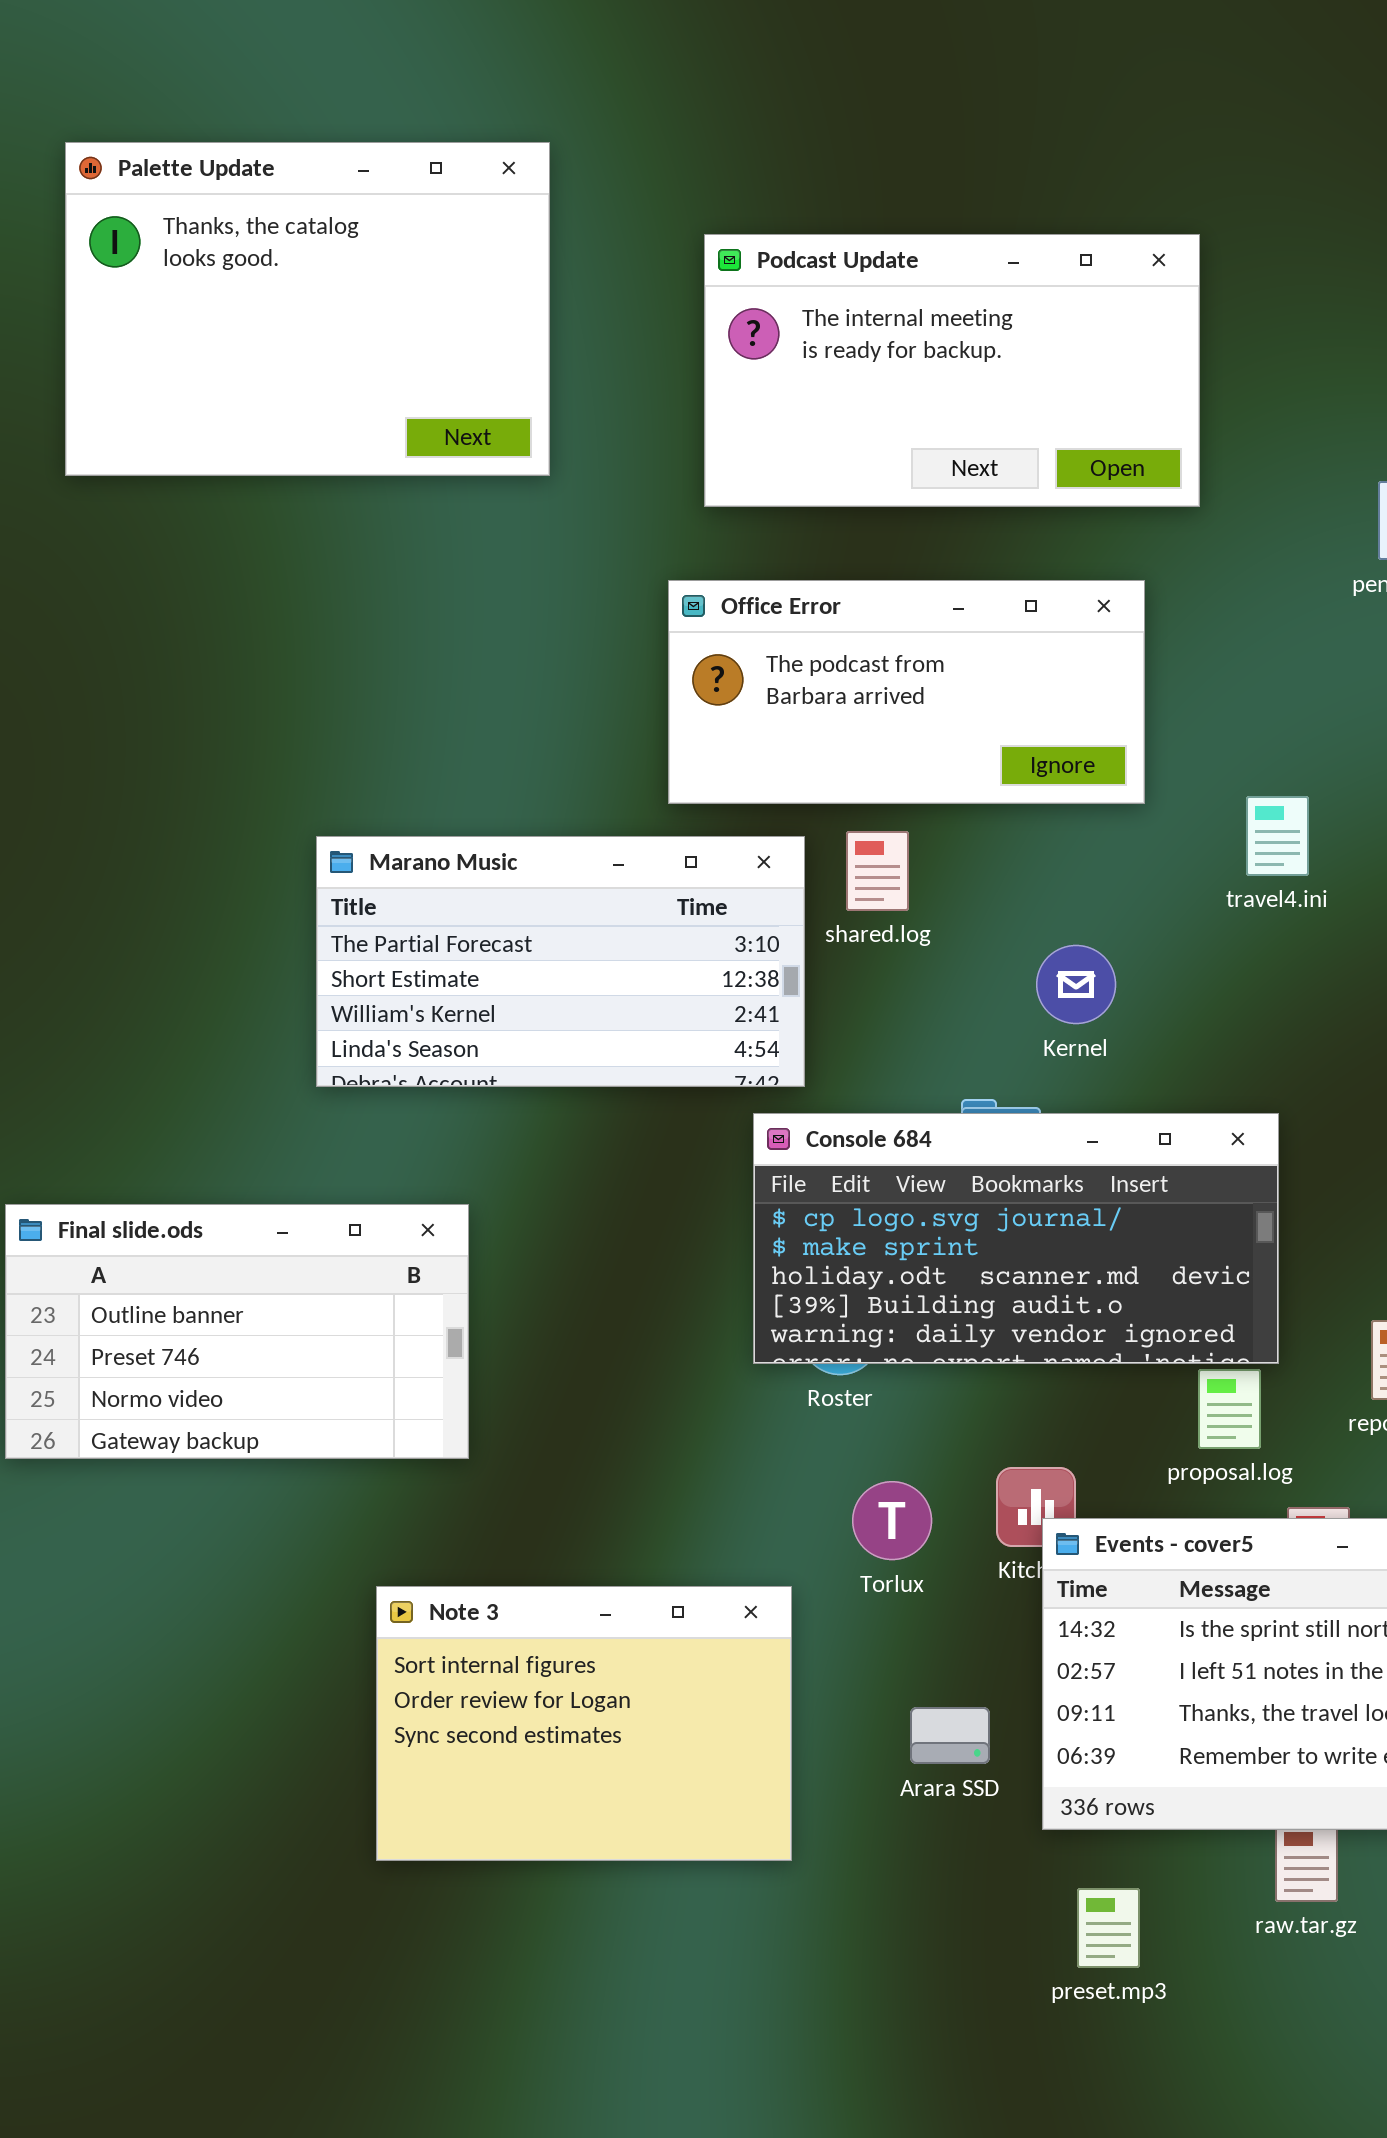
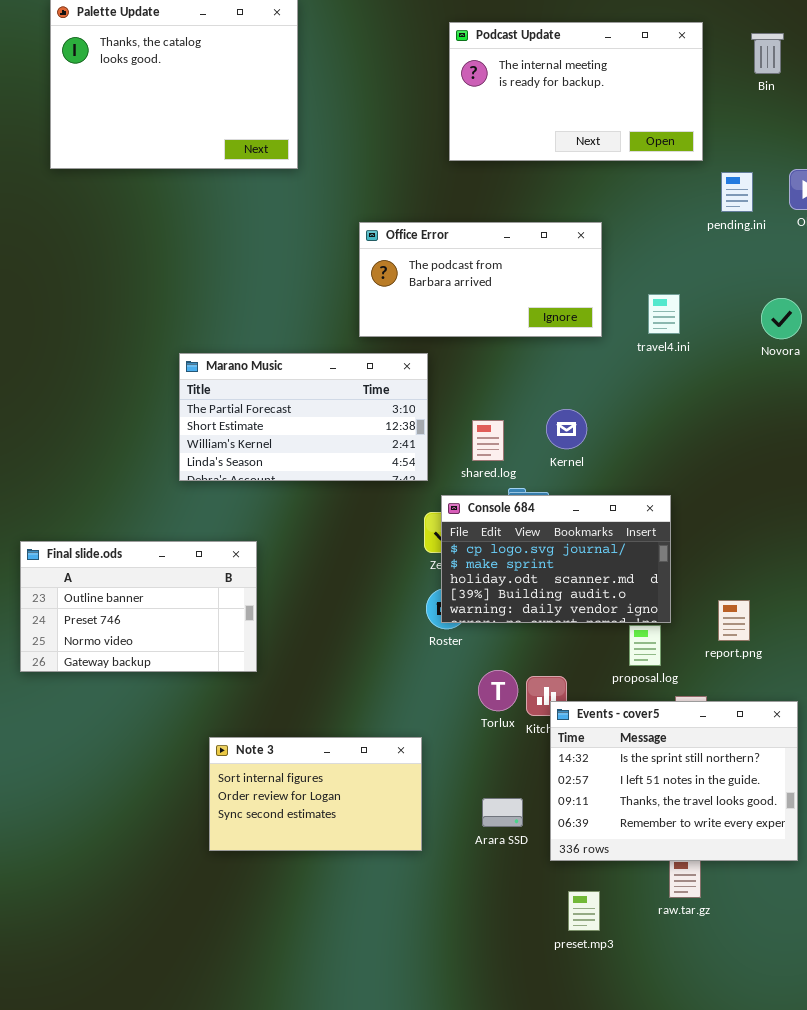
Podcast Update: [704,234,1200,507] -> [449,22,703,161], moved
travel4.ini: [1246,796,1309,876] -> [648,294,680,334], moved
shared.log: [846,831,909,911] -> [472,420,504,461], moved
Console 684: [753,1113,1279,1364] -> [441,495,671,623], resized
Torlux: [852,1481,932,1560] -> [478,670,518,711], moved
Note 3: [376,1586,792,1861] -> [209,737,422,851], resized

